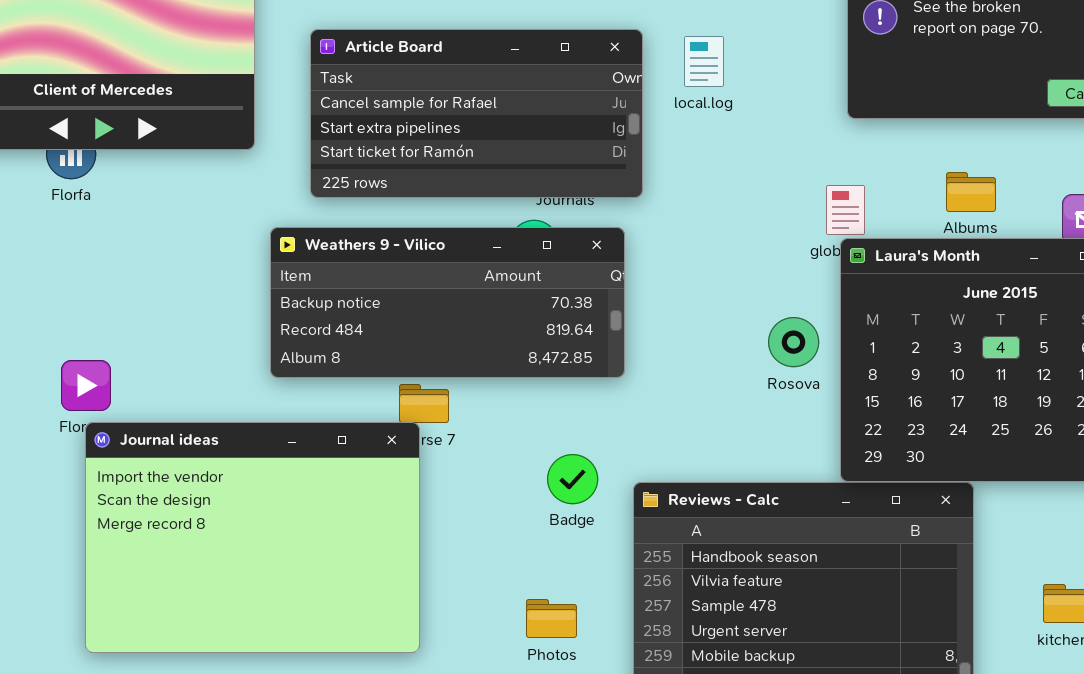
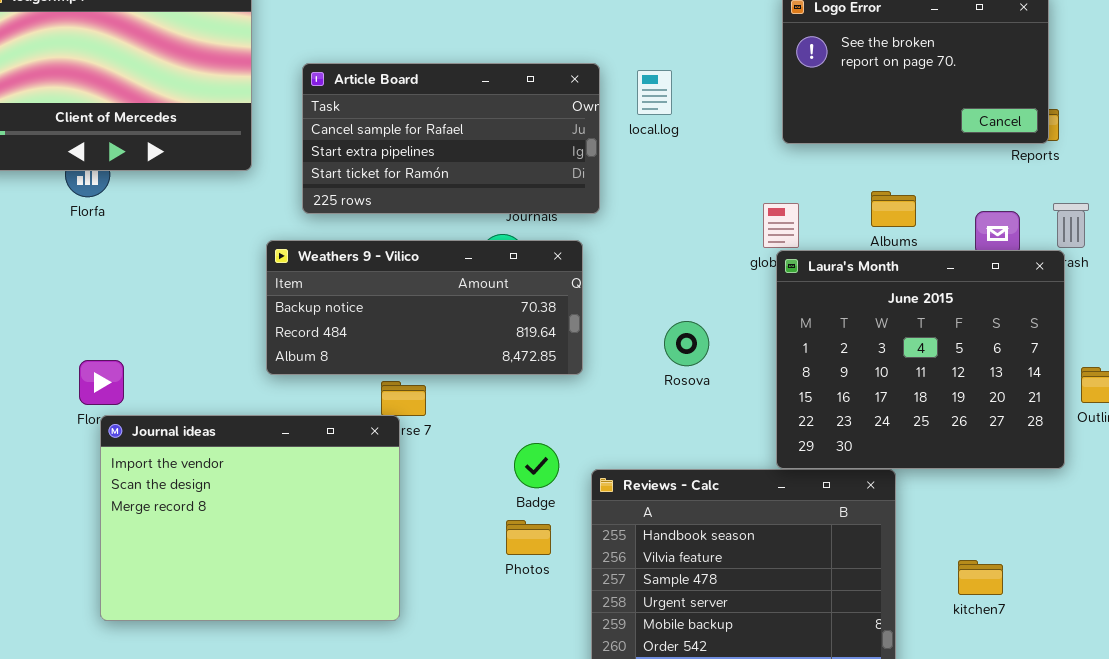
Rosova: [768,317,819,367] -> [664,321,709,366], moved
Photos: [526,599,577,638] -> [506,520,551,555], moved

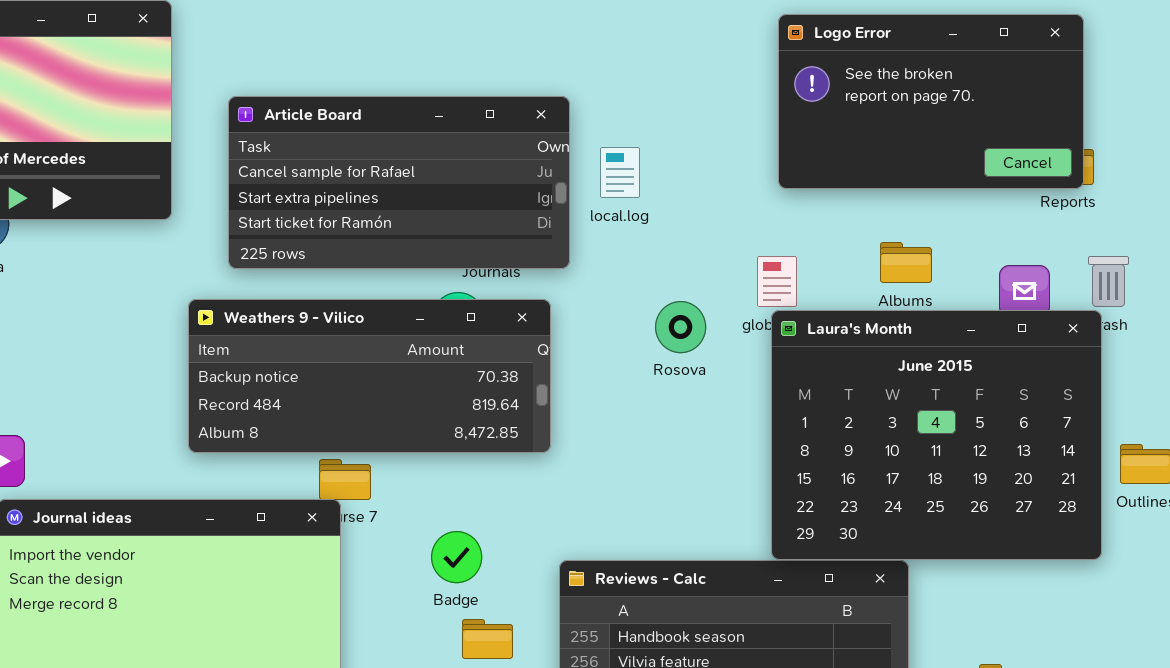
local.log: [637,70,672,115] -> [600,147,640,198], moved
Rosova: [664,321,709,366] -> [655,301,706,353], moved
Badge: [514,443,559,488] -> [431,531,482,583], moved

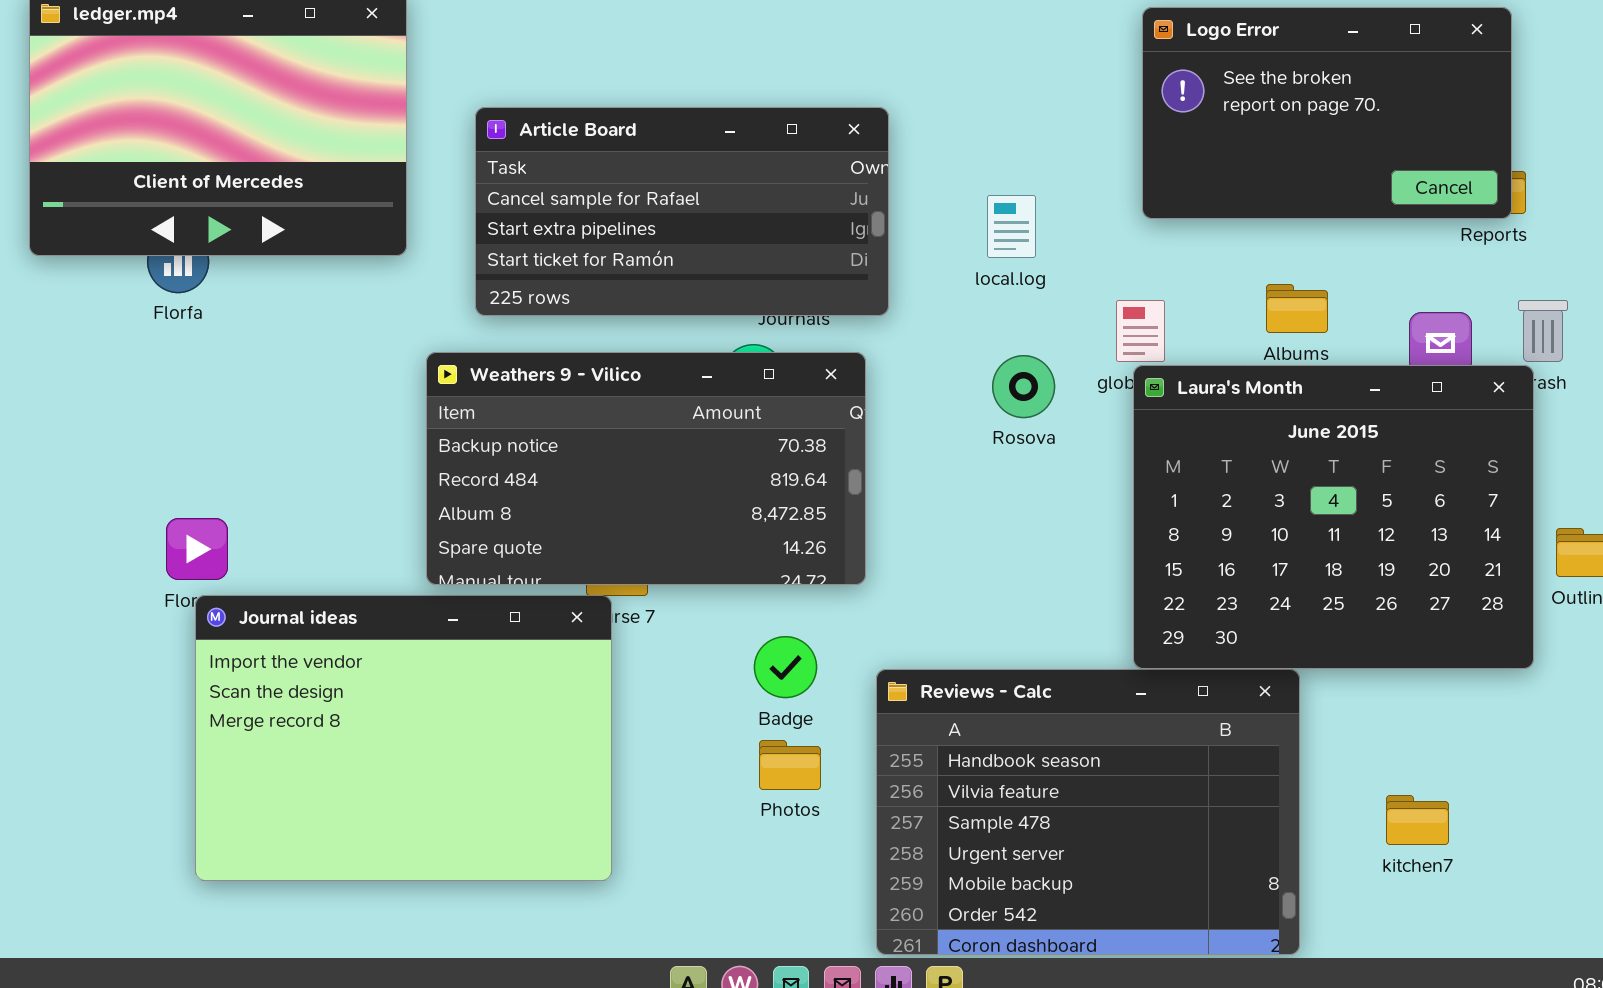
local.log: [600,147,640,198] -> [987,195,1036,258], moved
Weathers 9 - Vilico: [188,299,551,453] -> [426,352,866,585], resized
Badge: [431,531,482,583] -> [754,636,817,698], moved

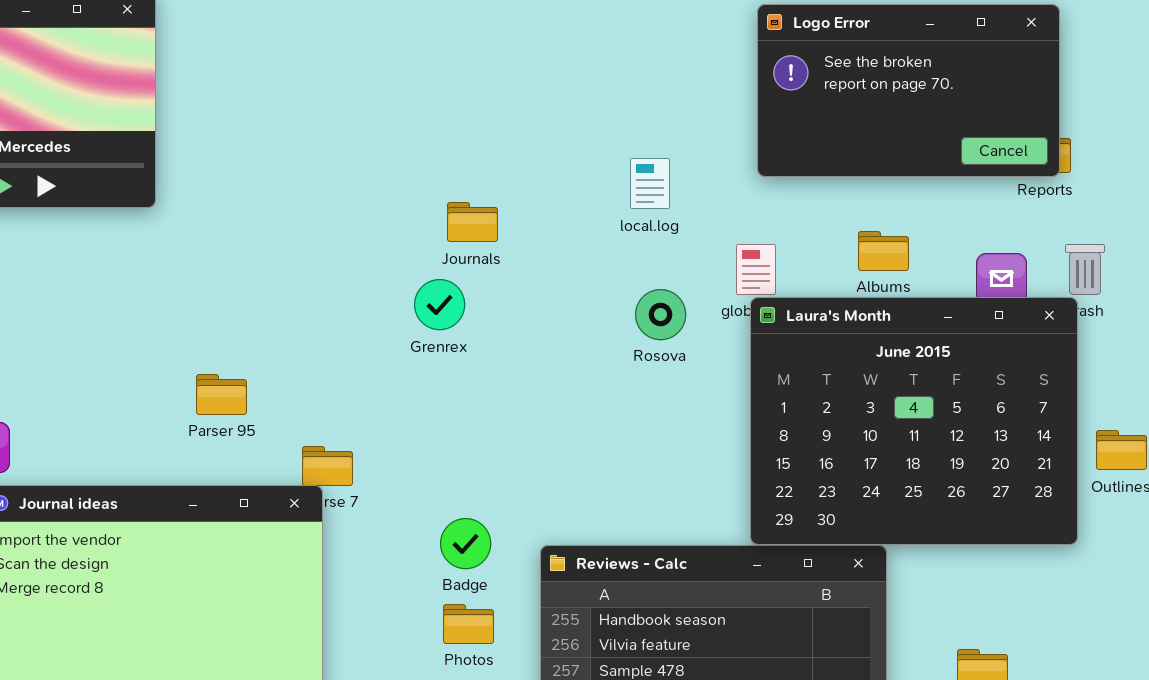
Article Board: [475,107,889,316] -> none, closed
Weathers 9 - Vilico: [426,352,866,585] -> none, closed

